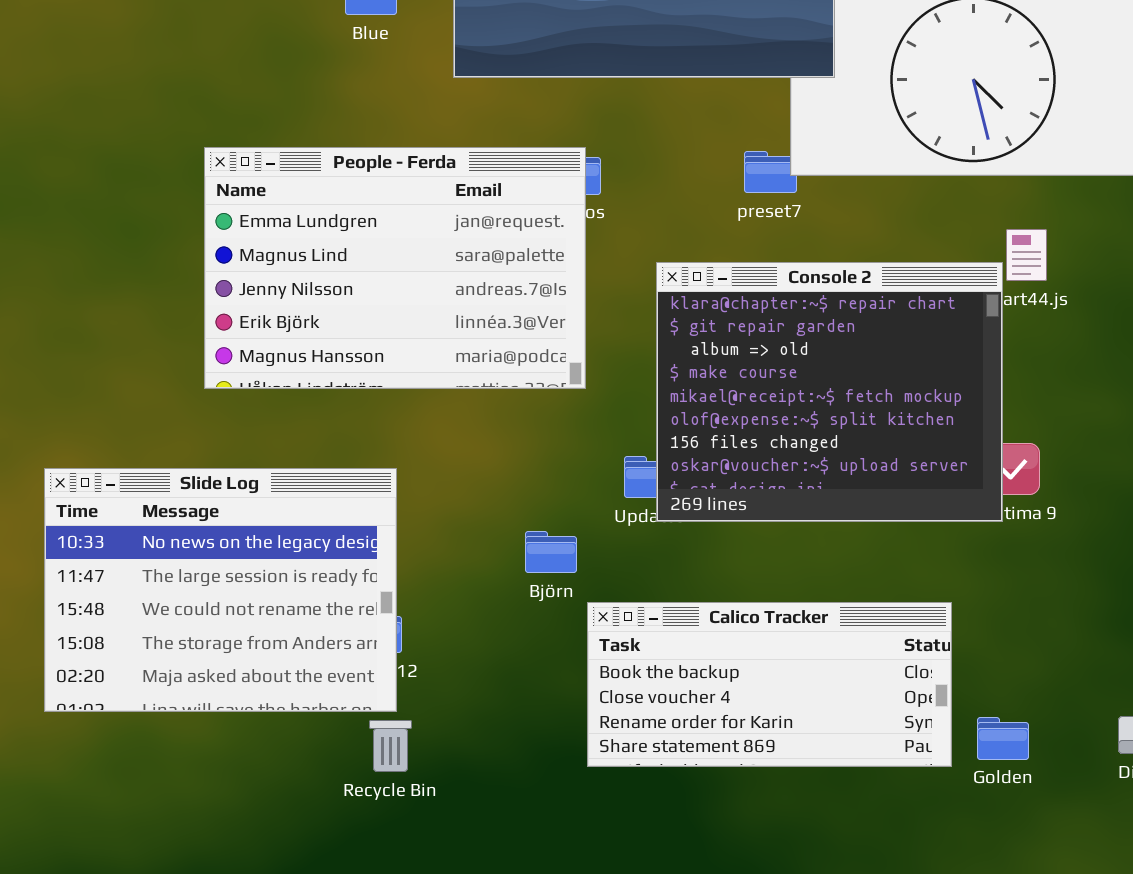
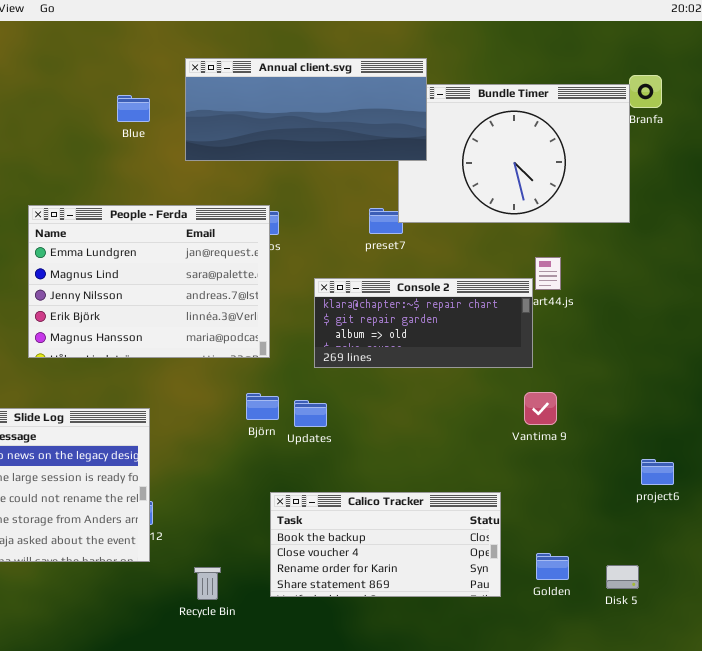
Console 2: [656,262,1003,522] -> [314,278,533,368], resized
Björn: [525,531,577,573] -> [246,393,279,420], moved
Golden: [977,717,1029,760] -> [536,553,569,580], moved
Recycle Bin: [369,720,412,772] -> [194,567,221,600], moved

